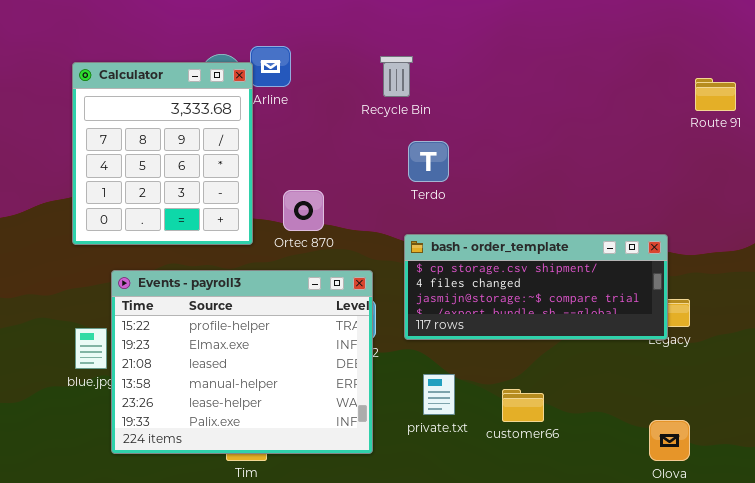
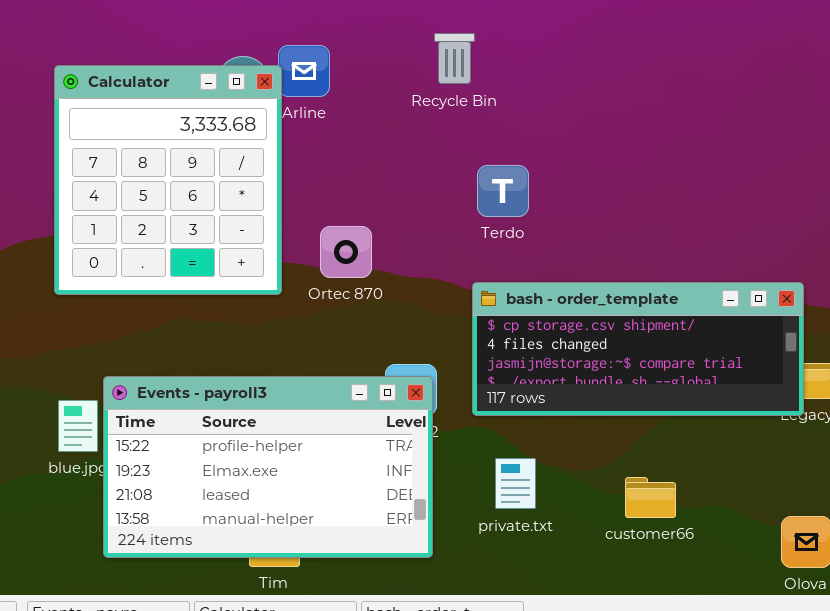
Recycle Bin: [380,56,413,97] -> [434,33,475,84], moved
Events - payroll3: [111,270,373,454] -> [103,376,433,558], resized
customer66: [502,389,544,422] -> [625,477,676,518], moved

